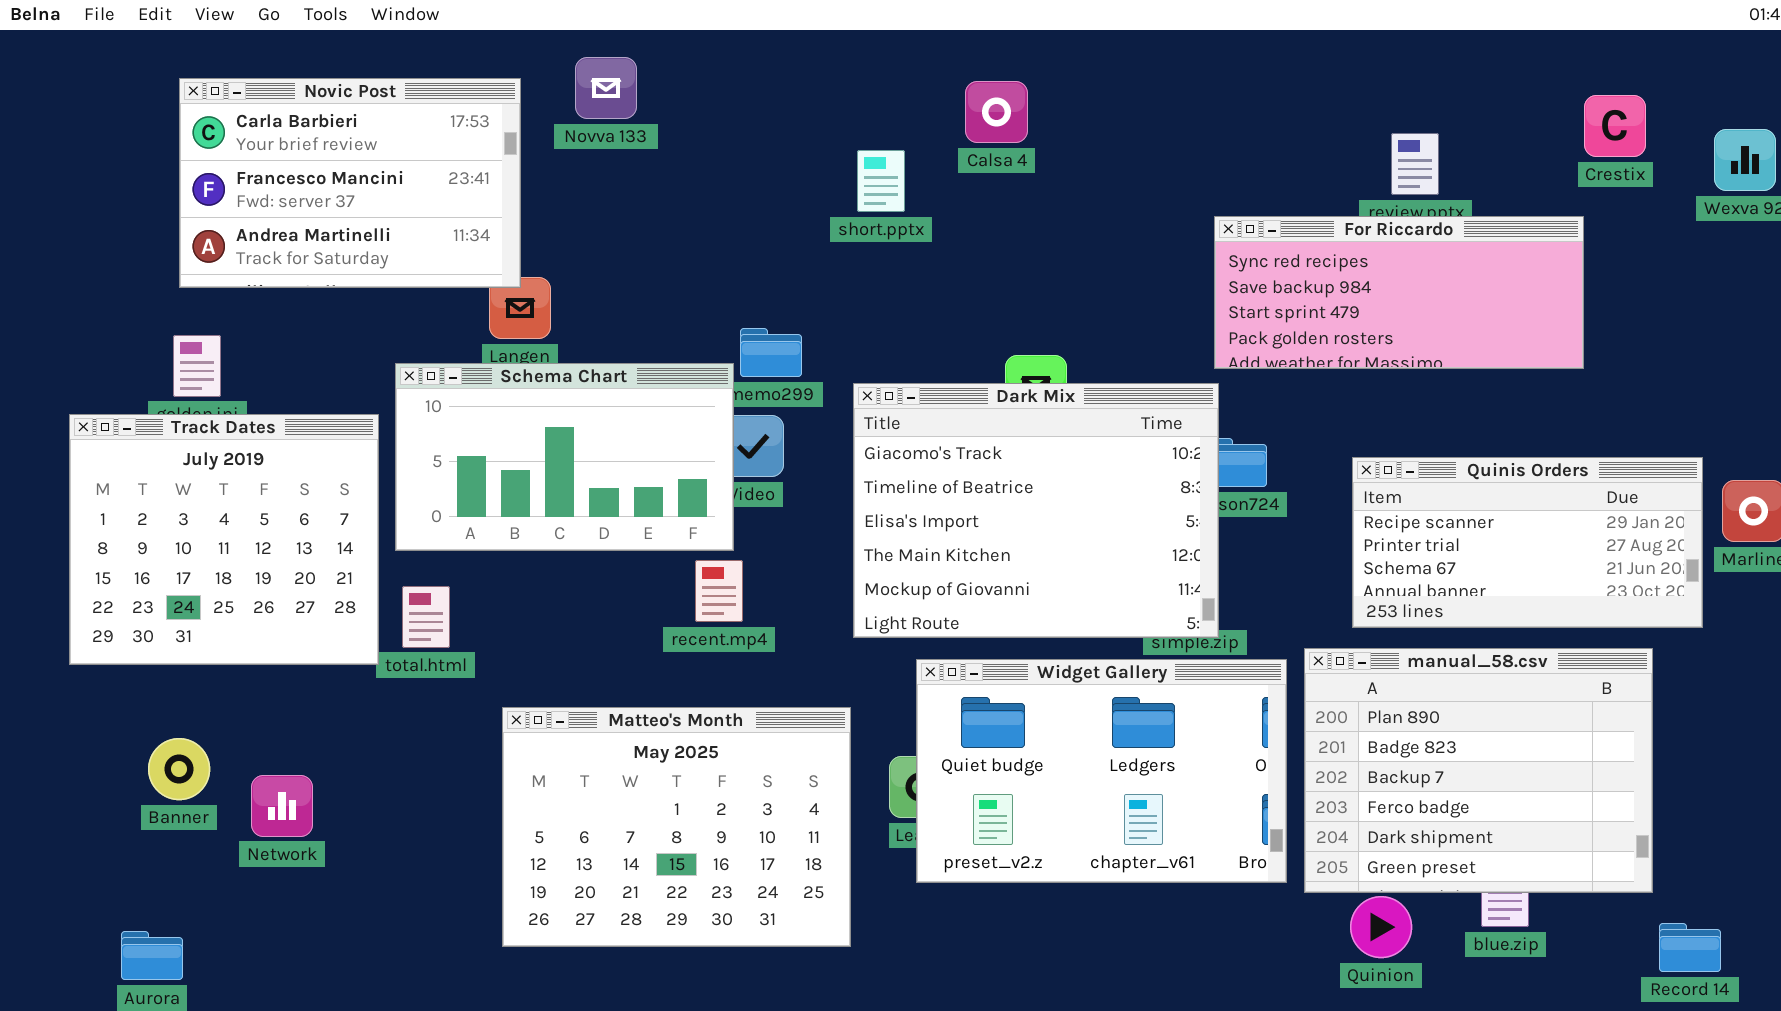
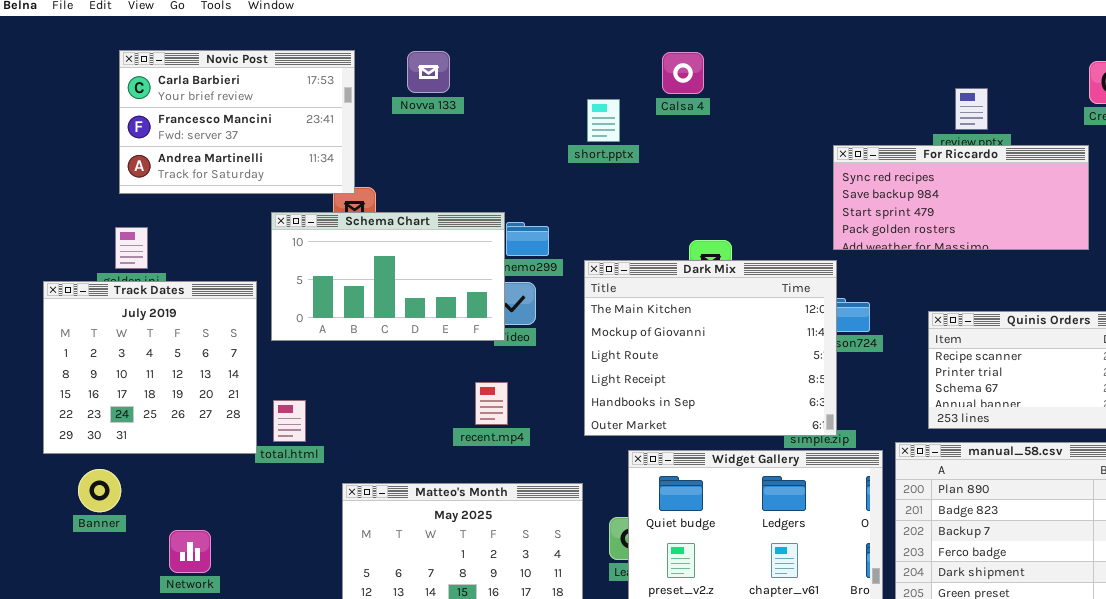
Novva 133: [575,57,637,119] -> [407,51,450,93], moved
Schema Chart: [395,363,734,551] -> [271,212,505,341], moved
Dark Mix: [853,383,1219,638] -> [584,260,837,436], scrolled down 3 rows
Banner: [148,738,210,800] -> [78,469,121,512], moved

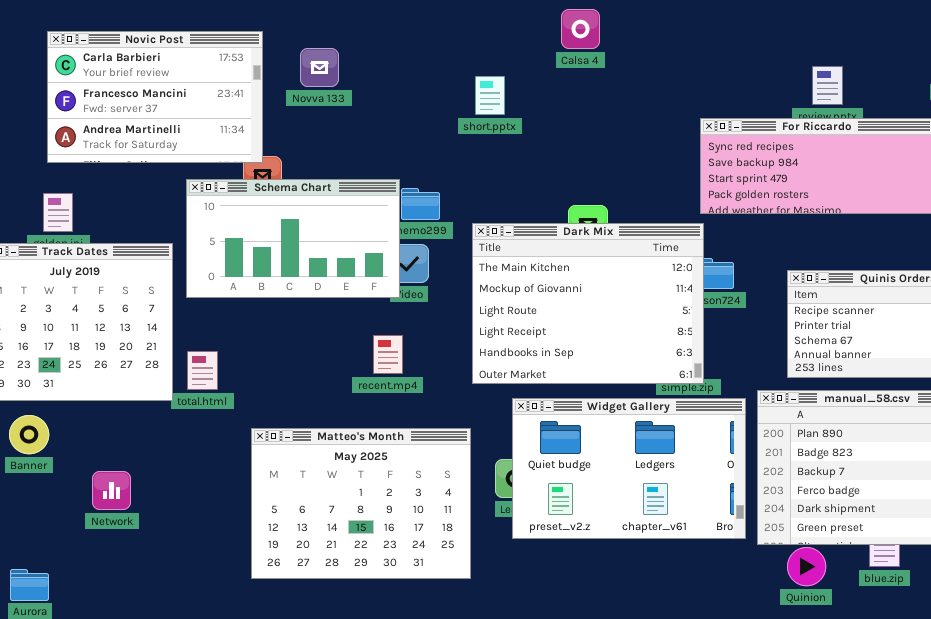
Novva 133: [407,51,450,93] -> [300,48,339,87], moved
Calsa 4: [662,52,704,94] -> [561,9,600,49], moved

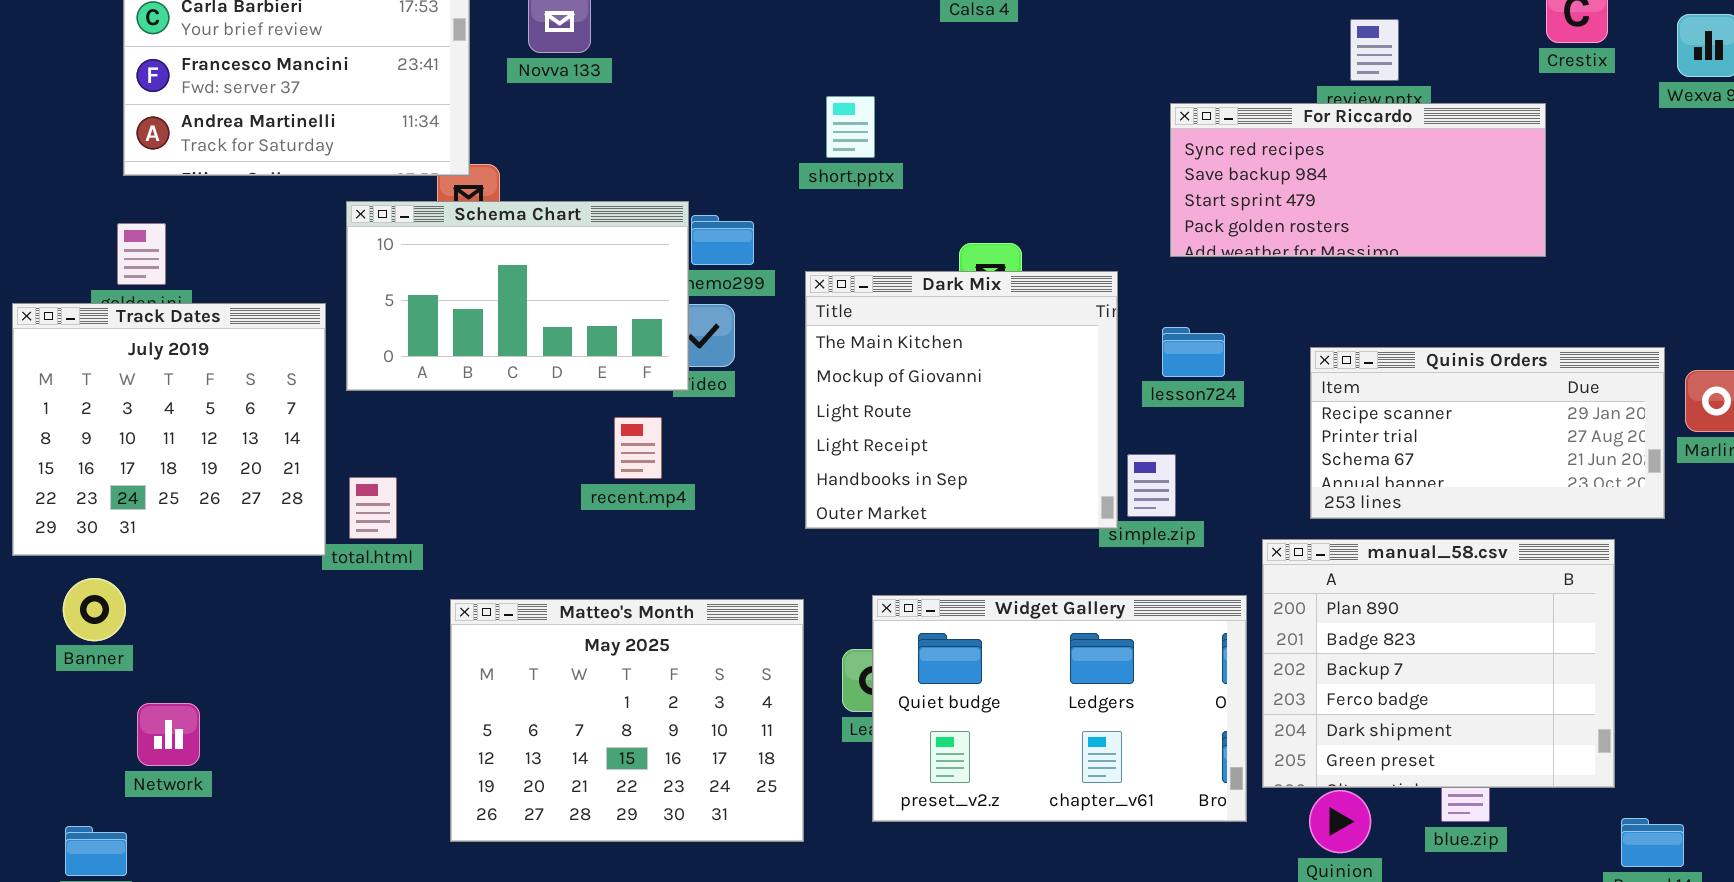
short.pptx: [475,76,505,115] -> [826,96,875,158], moved
Dark Mix: [472,223,704,384] -> [805,271,1118,529], resized
recent.mp4: [373,335,403,374] -> [614,417,662,479], moved
Widget Gallery: [512,398,746,539] -> [872,595,1247,822], moved
Network: [92,471,131,510] -> [137,703,200,766], moved

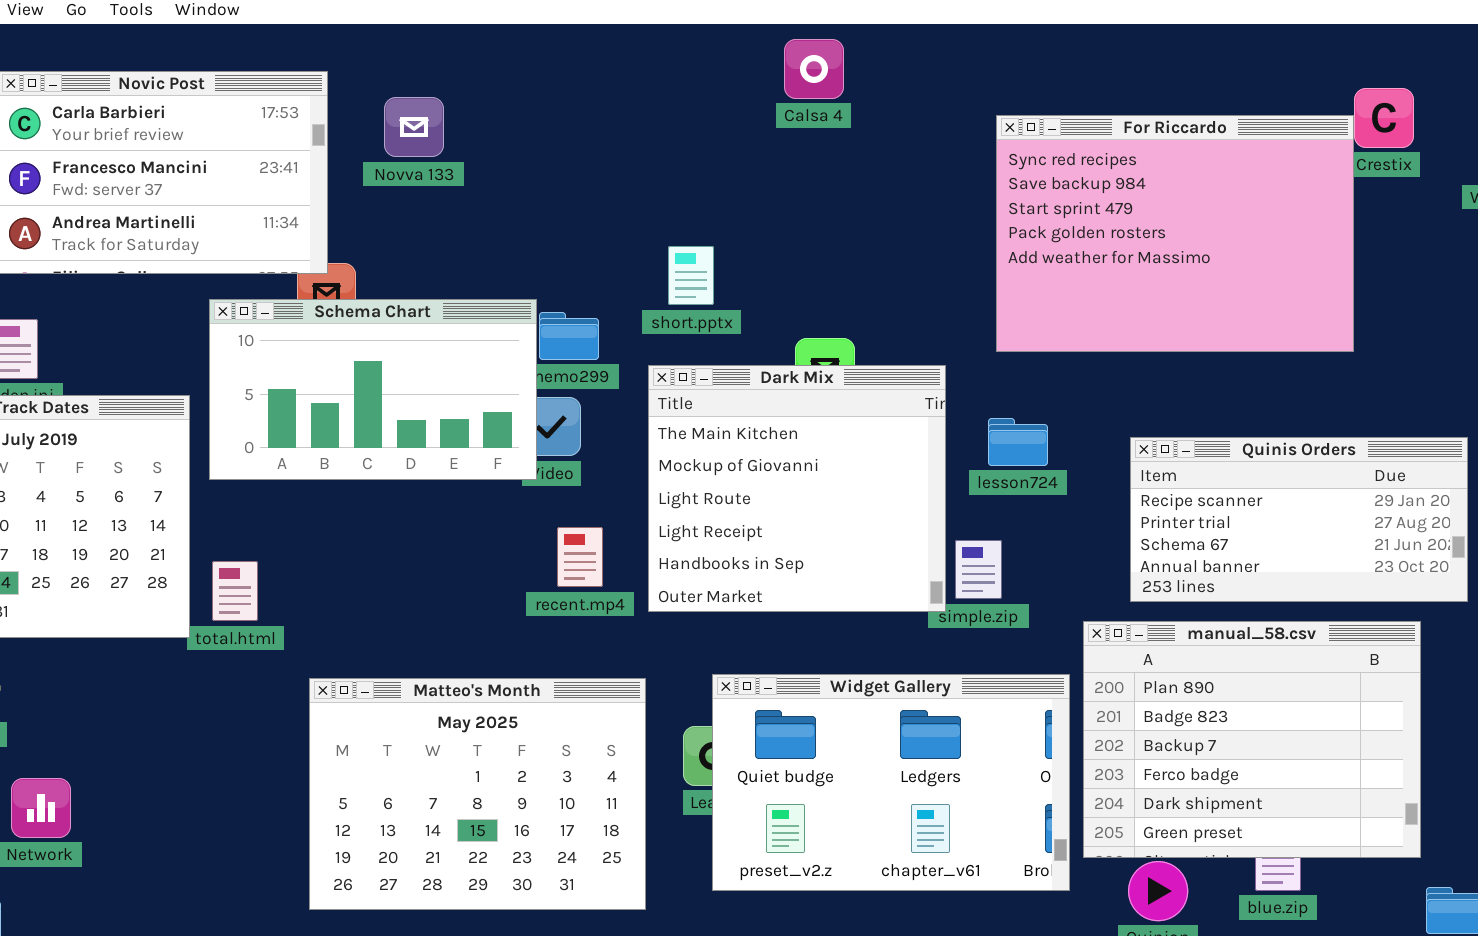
short.pptx: [826,96,875,158] -> [668,246,714,305], moved
For Riccardo: [1170,103,1546,257] -> [996,115,1354,352], resized
recent.mp4: [614,417,662,479] -> [557,527,603,587], moved

